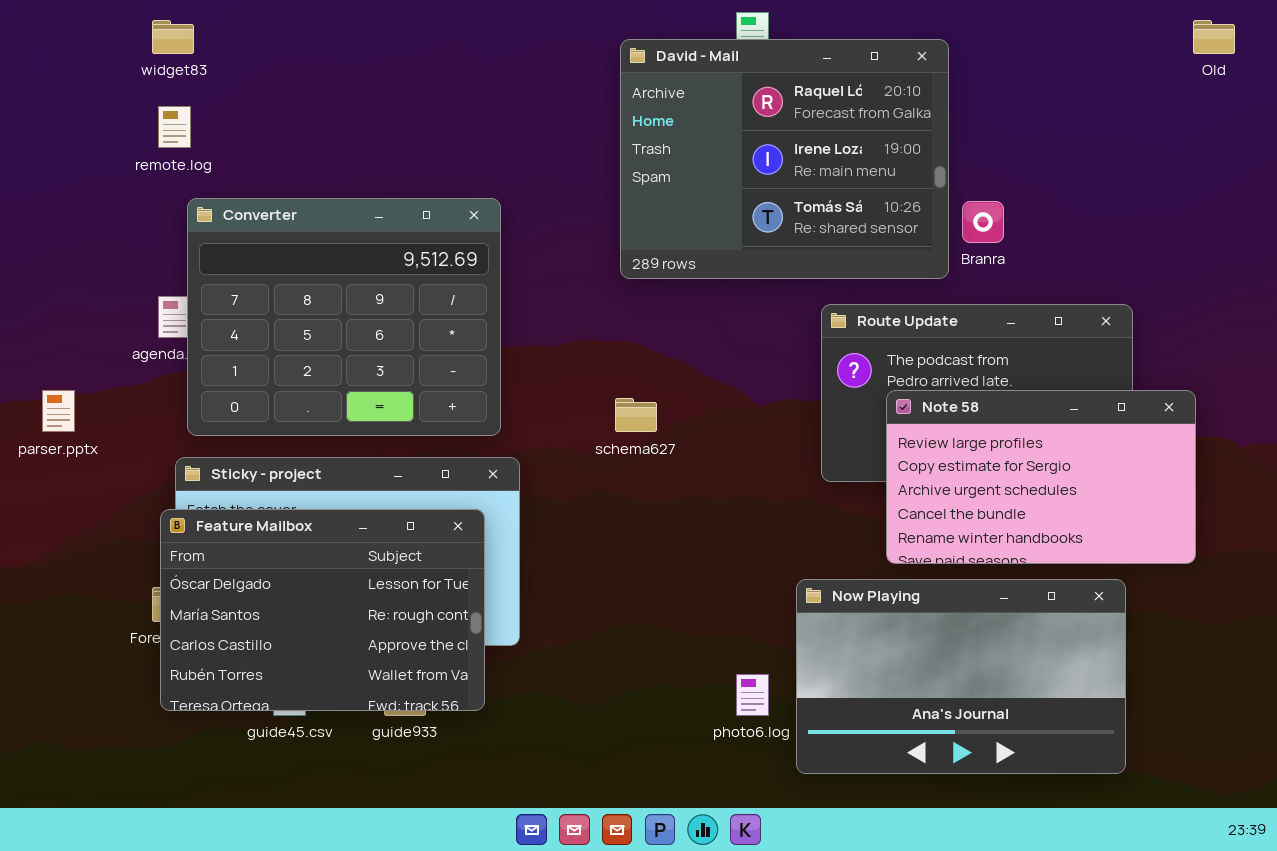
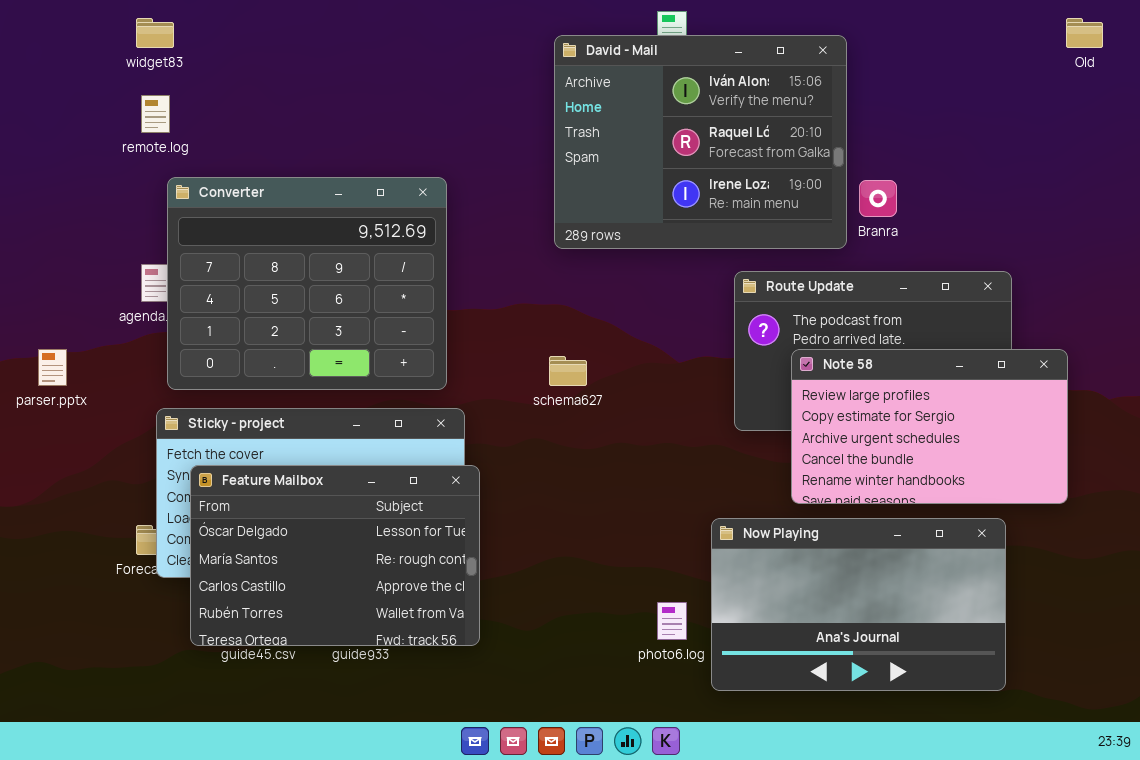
David - Mail: [620,39,949,279] -> [554,35,847,249], scrolled up 1 row
Feature Mailbox: [160,509,485,711] -> [190,465,480,646], moved

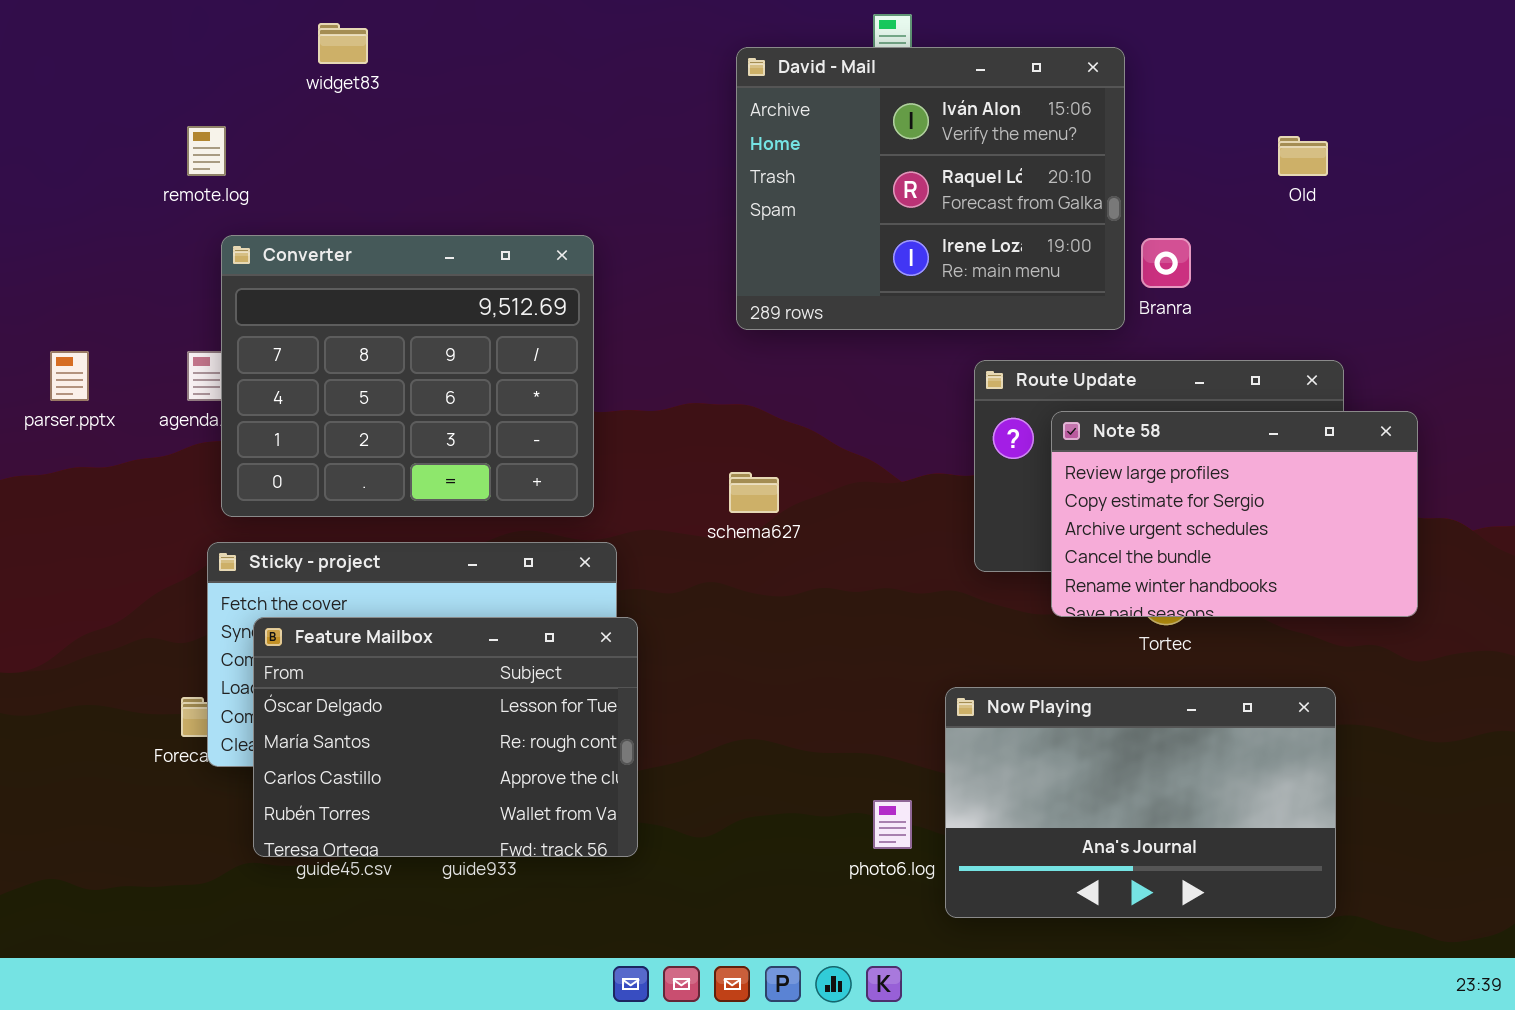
widget83: [136,18,174,48] -> [318,23,368,64], moved
Old: [1066,18,1103,48] -> [1278,136,1328,176], moved
parser.pptx: [38,349,67,386] -> [50,351,89,401], moved
Note 58: [791,349,1068,504] -> [1051,411,1418,617], moved

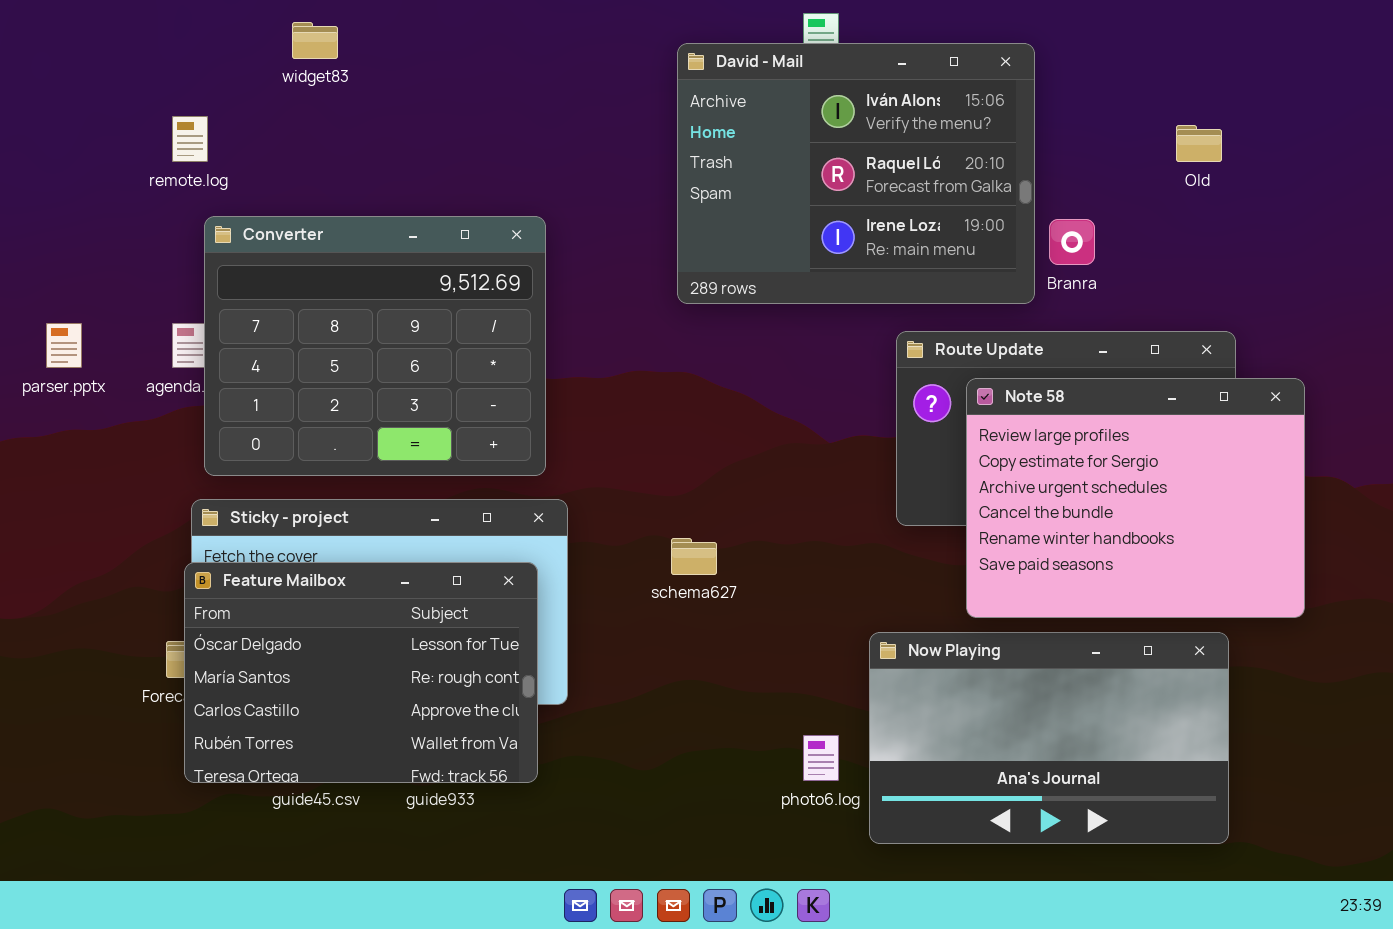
Note 58: [1051,411,1418,617] -> [966,378,1305,618], resized
schema627: [729,472,779,513] -> [671,538,717,575], moved
Feature Mailbox: [253,617,638,857] -> [184,562,538,783], moved

